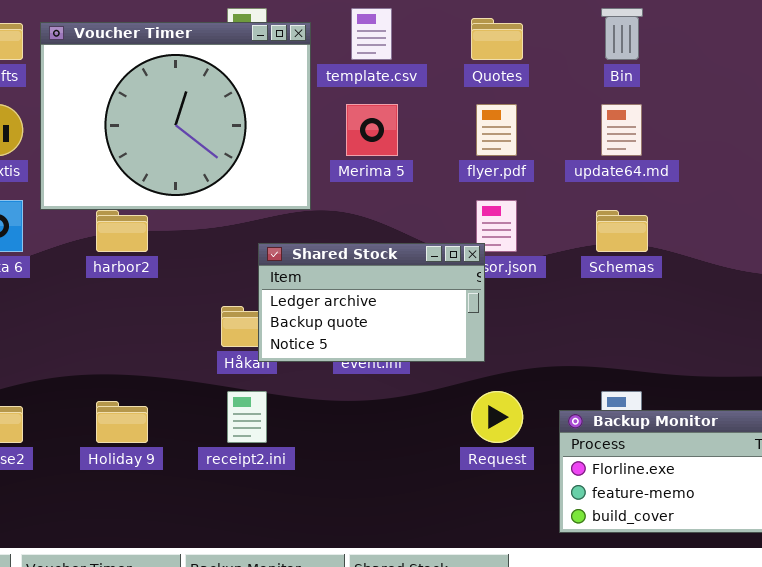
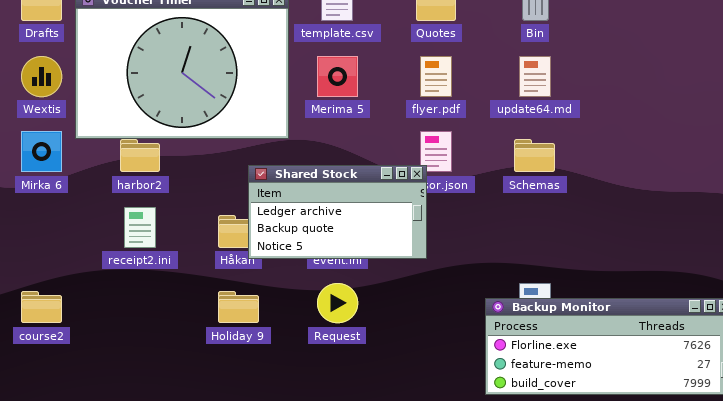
receipt2.ini: [227,391,267,443] -> [124,207,156,248], moved
Request: [471,391,523,443] -> [317,283,358,323], moved
Holiday 9: [96,401,148,443] -> [218,291,259,323], moved

